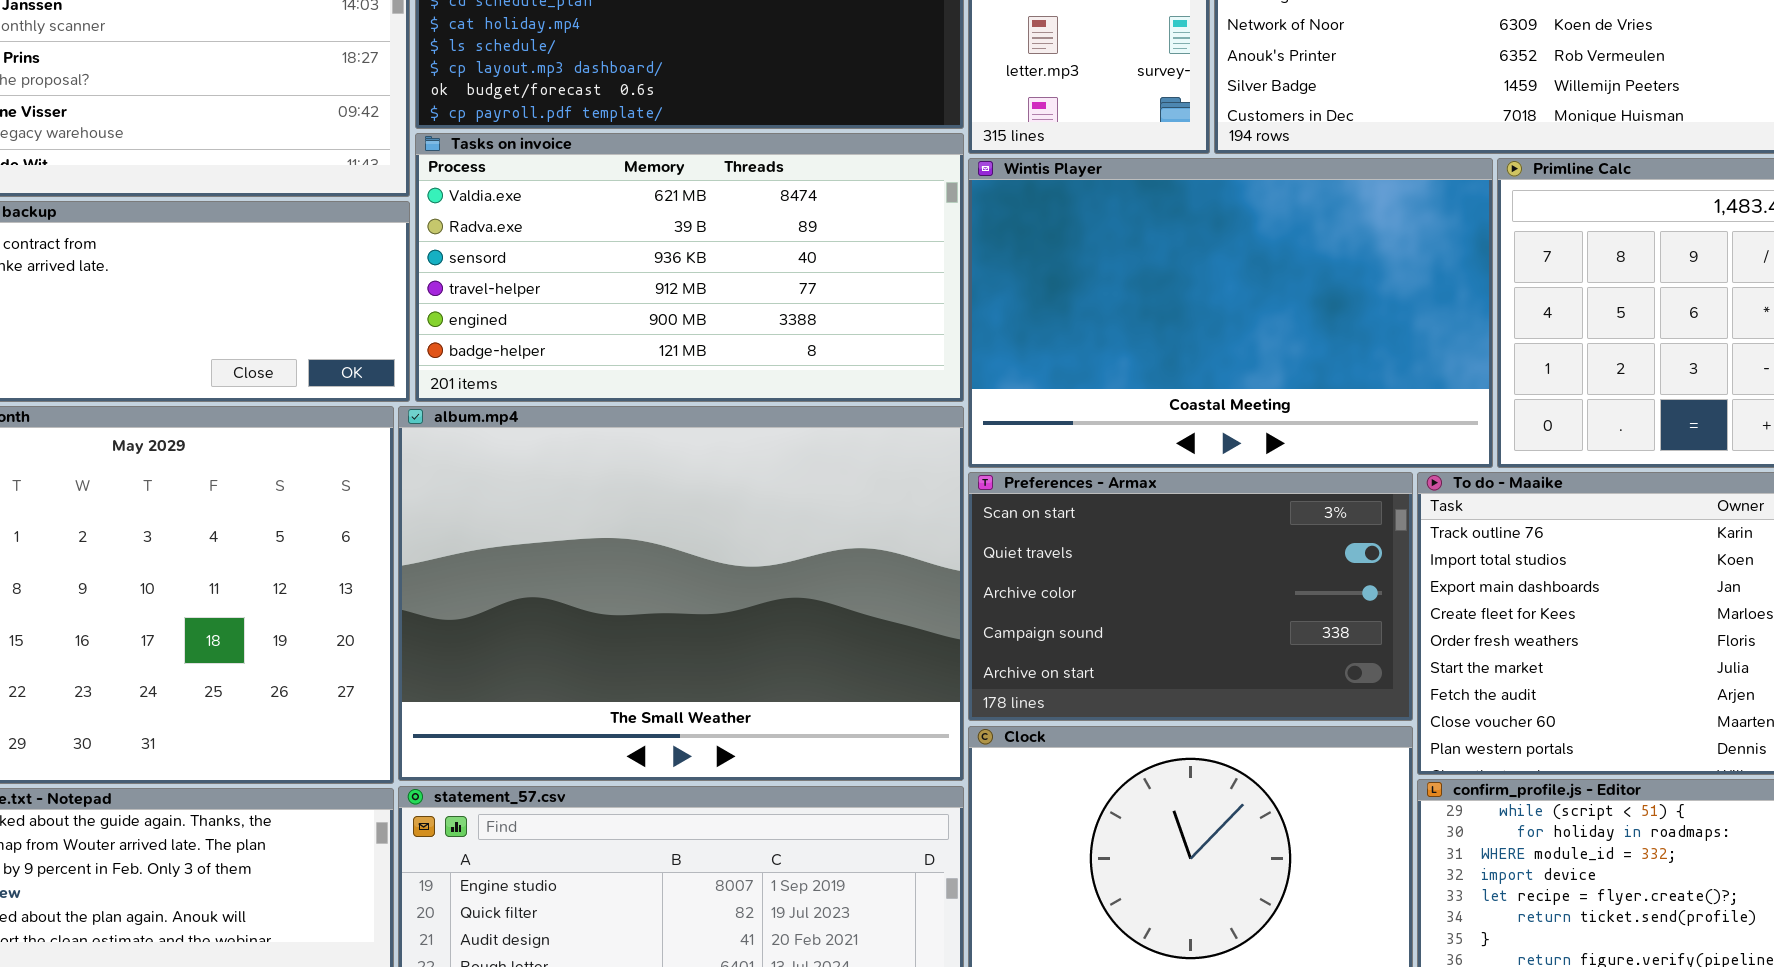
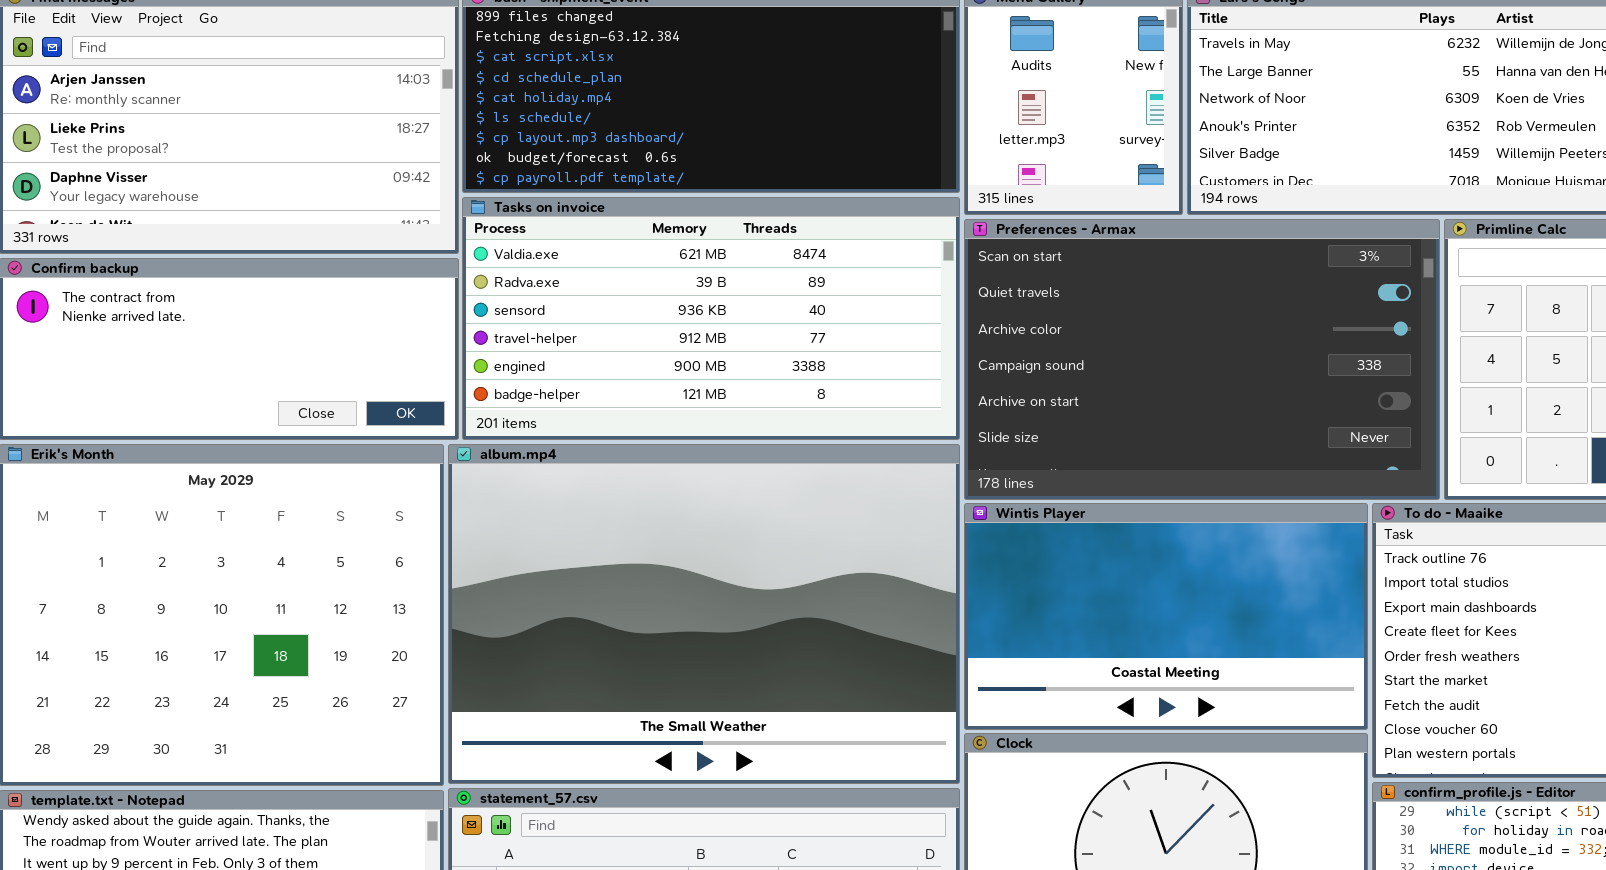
Wintis Player: [968,158,1493,468] -> [964,503,1368,730], moved, resized
Preferences - Armax: [968,472,1413,721] -> [964,219,1440,500], moved, resized

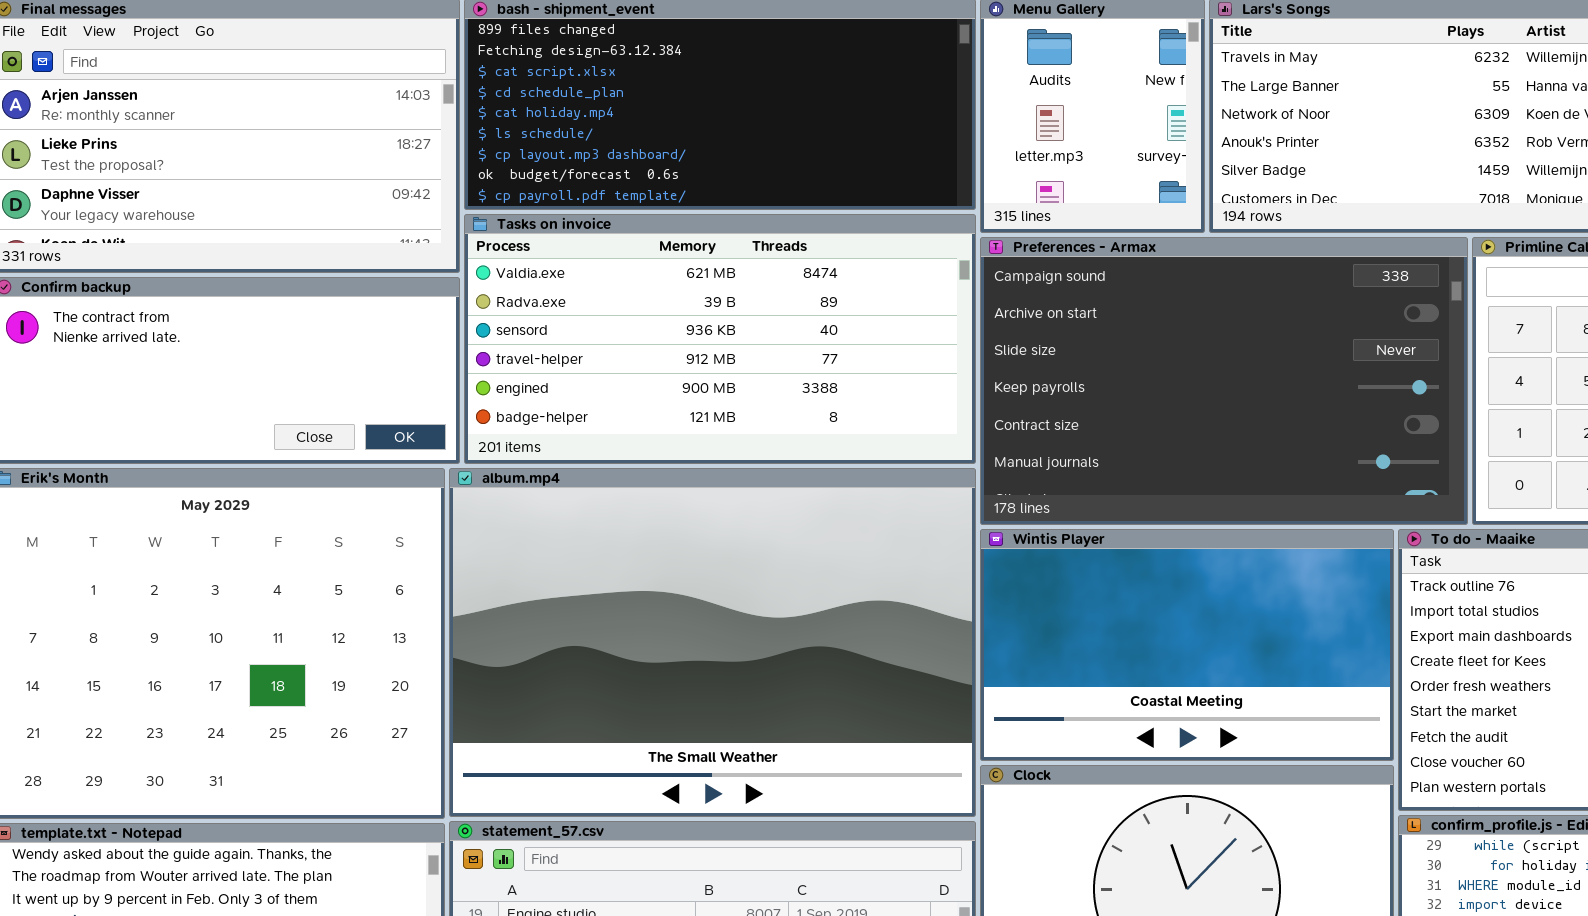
Preferences - Armax: [964,219,1440,500] -> [980,237,1468,525], scrolled down 3 rows

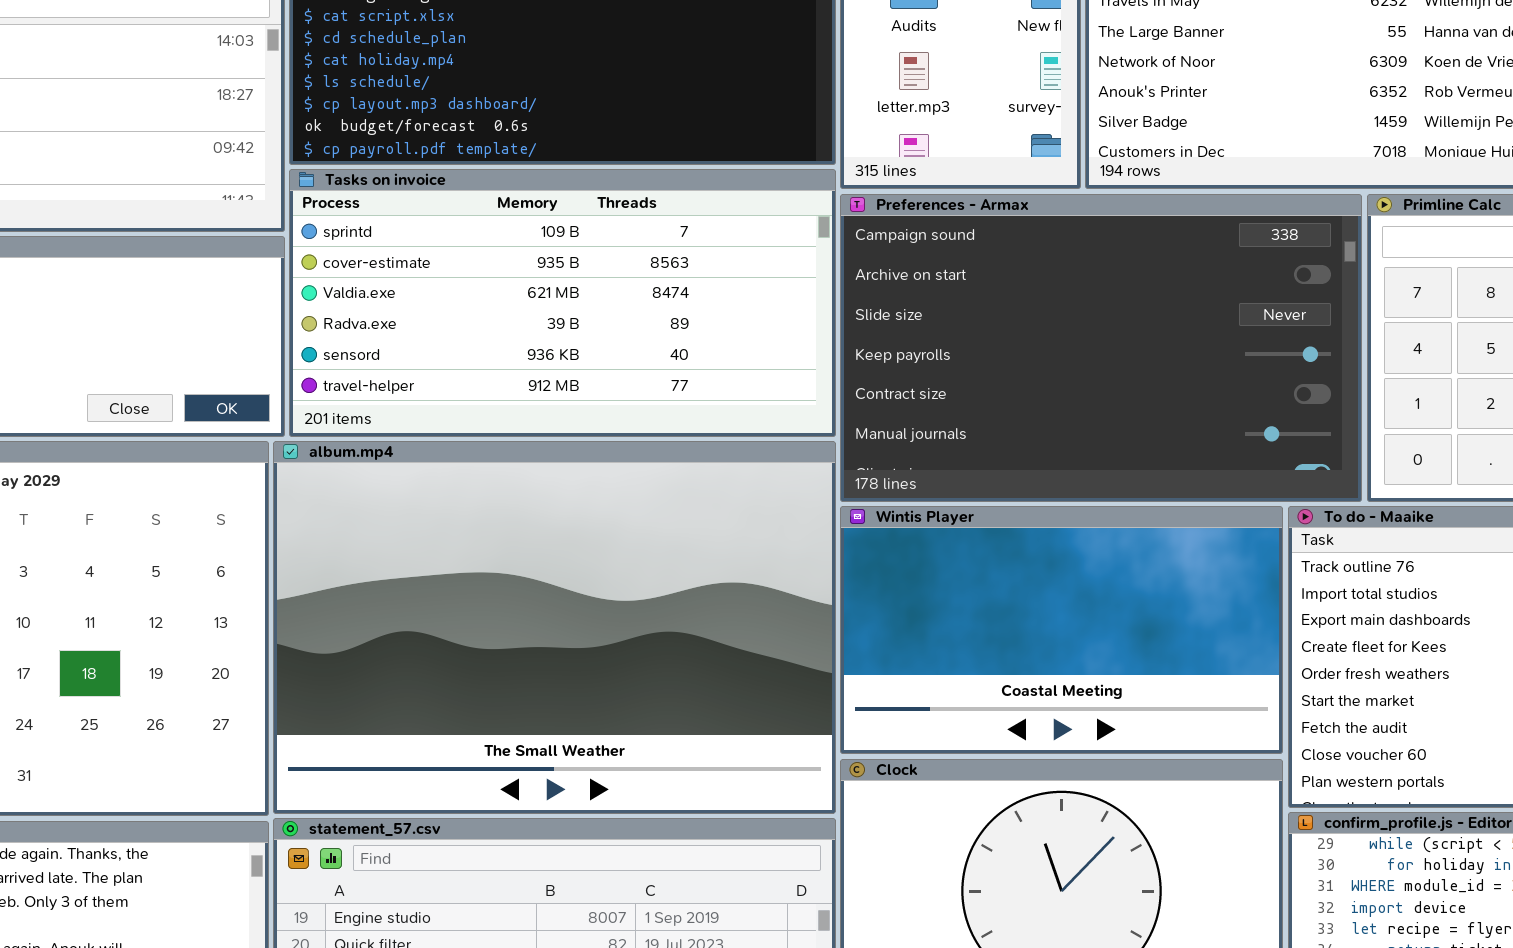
Tasks on invoice: [464,214,976,464] -> [289,169,836,437], scrolled up 2 rows

